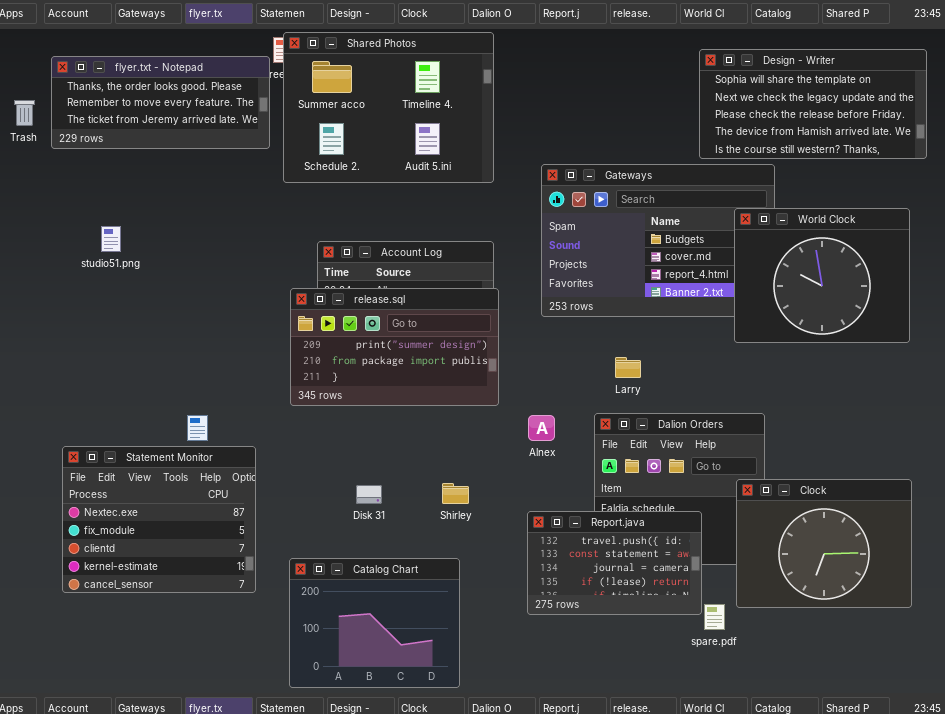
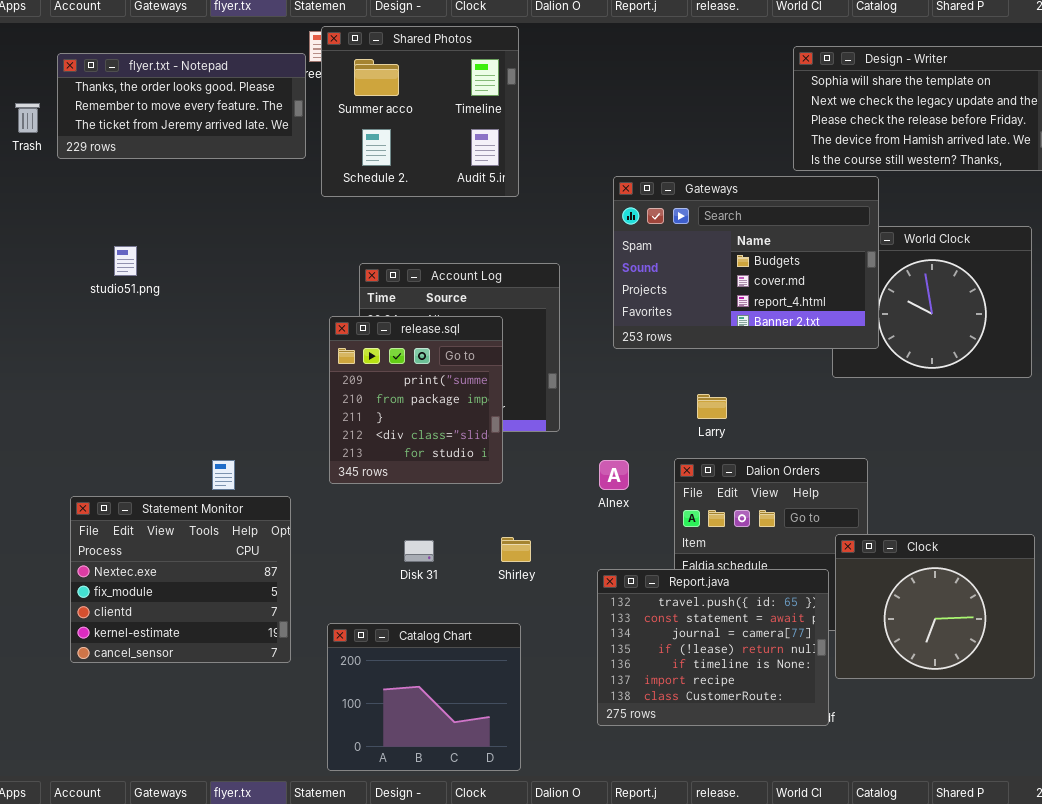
Shared Photos: [283,32,494,183] -> [321,26,519,197], resized
Gateways: [541,164,775,317] -> [613,176,879,349], raised
release.sql: [290,288,499,406] -> [329,316,503,484], resized
Report.java: [527,511,702,615] -> [597,569,829,726], resized

